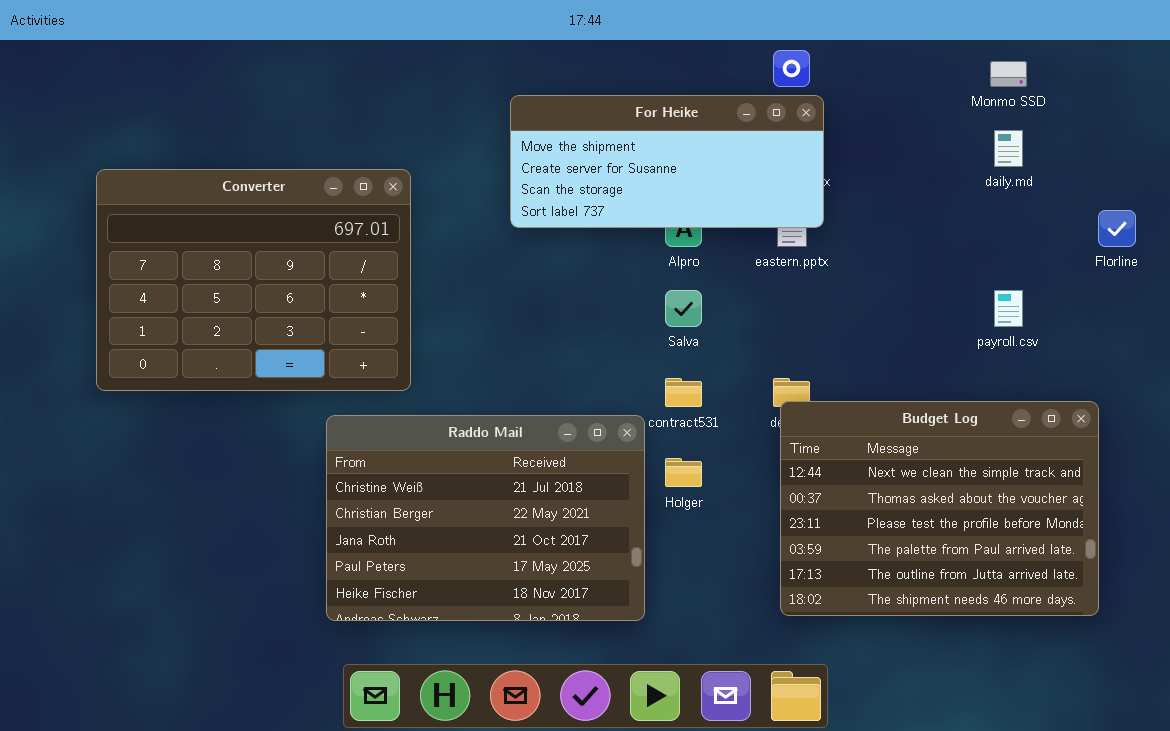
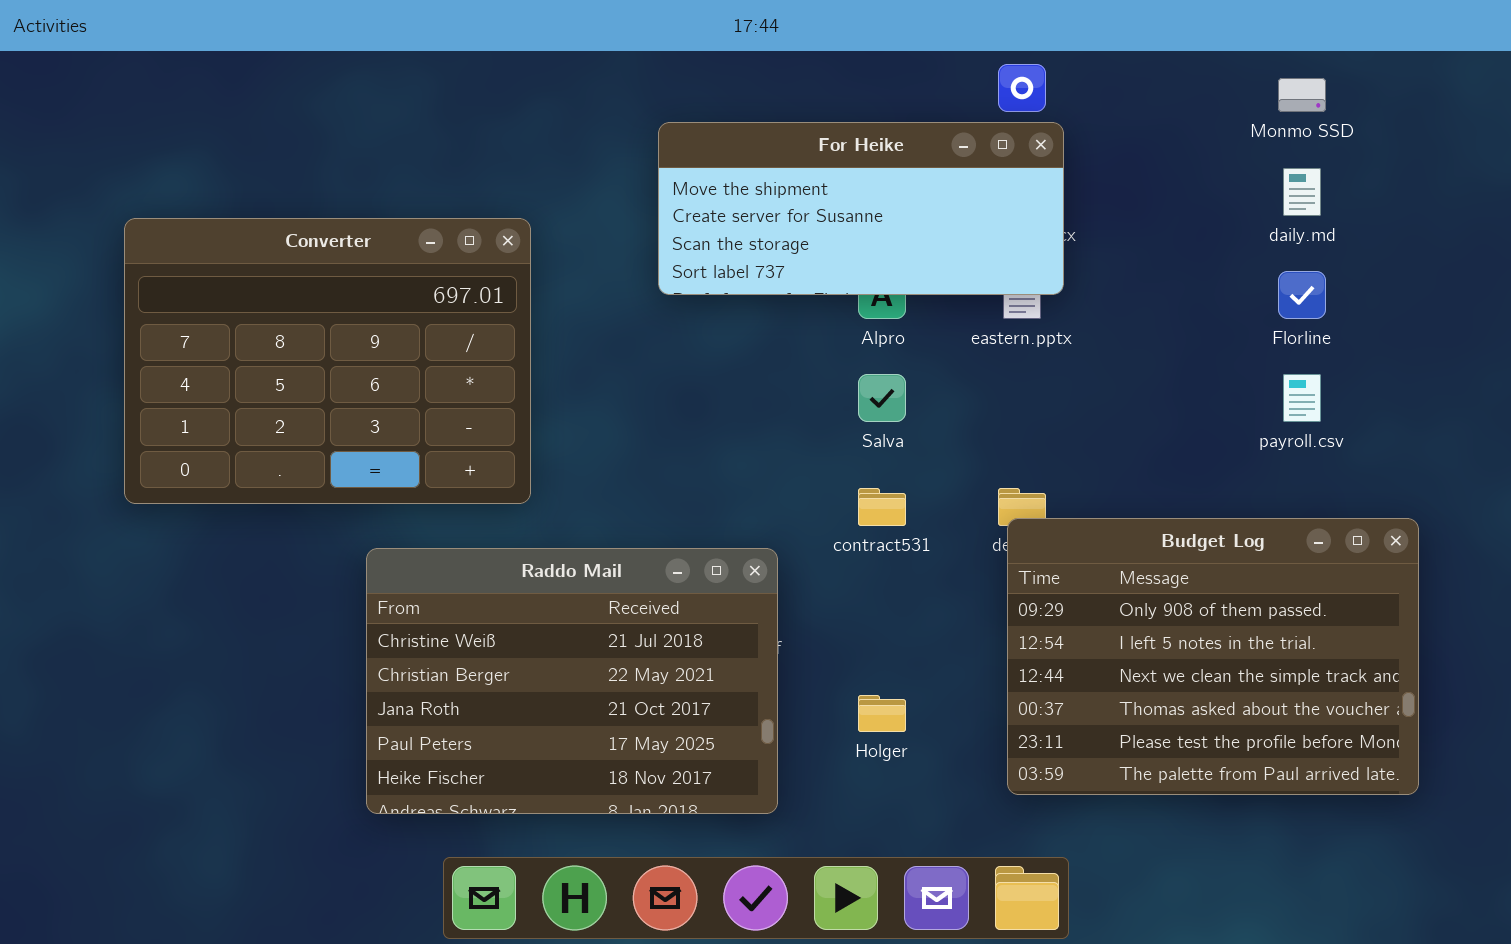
Florline: [1098,210,1136,247] -> [1278,271,1326,319], moved
Budget Log: [780,401,1099,616] -> [1007,518,1419,795], scrolled up 2 rows
Raddo Mail: [326,415,645,621] -> [366,548,778,814], moved
Holger: [665,458,702,487] -> [858,695,906,732], moved

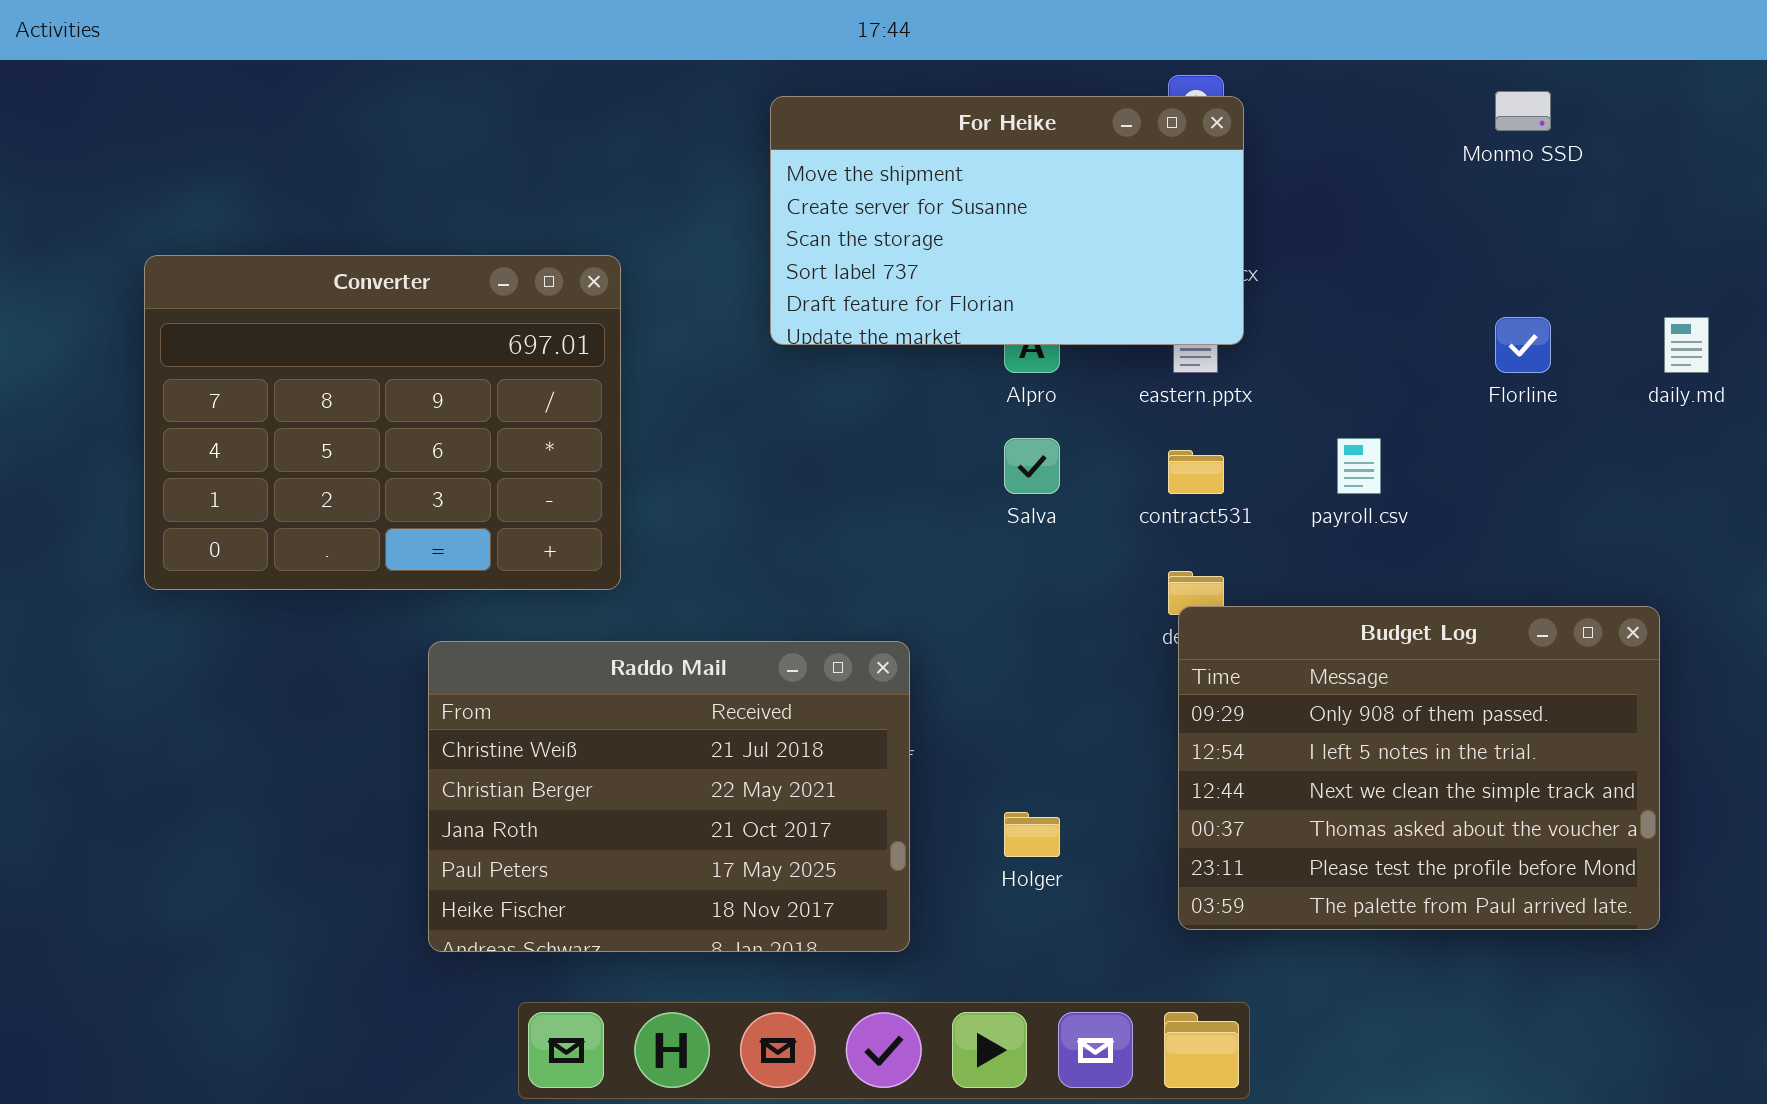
For Heike: [658,122,1064,295] -> [770,96,1244,345], resized
daily.md: [1283,168,1321,216] -> [1664,317,1709,373], moved
payroll.csv: [1283,374,1321,422] -> [1337,438,1381,494], moved
contract531: [858,488,906,526] -> [1168,450,1224,494], moved

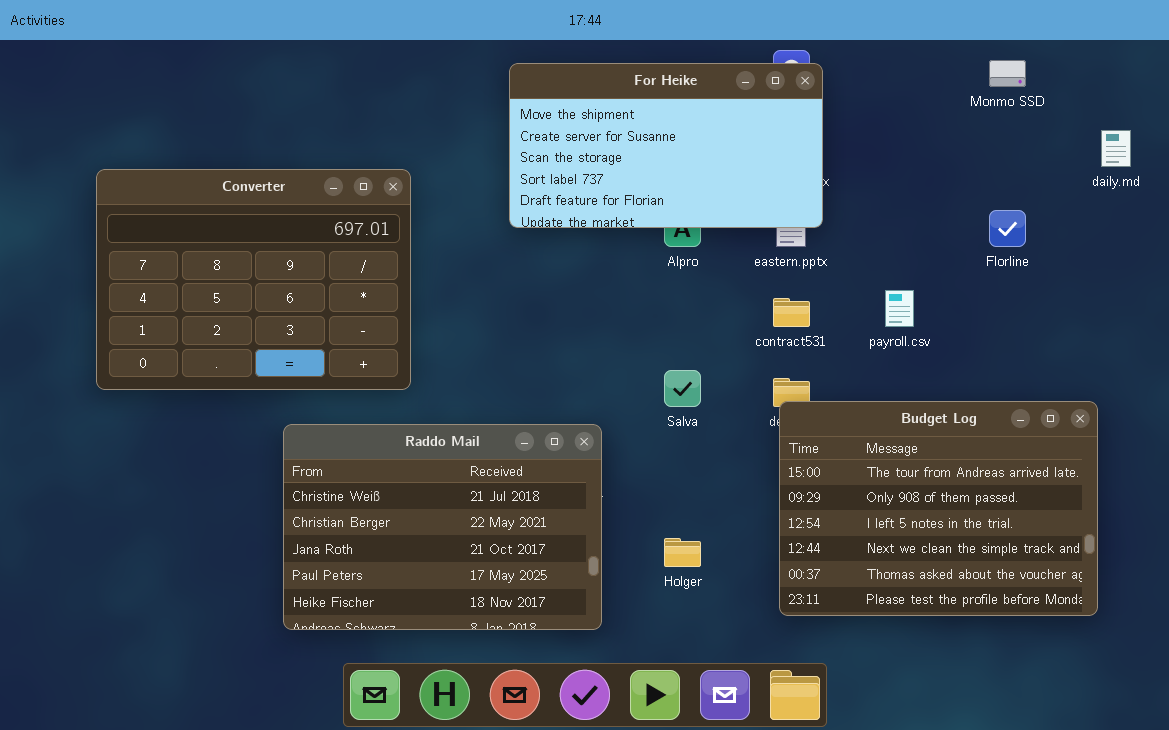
daily.md: [1664,317,1709,373] -> [1101,130,1131,167], moved
Salva: [1004,438,1060,494] -> [664,370,701,407], moved
Budget Log: [1178,606,1660,930] -> [779,401,1098,616], scrolled up 1 row

